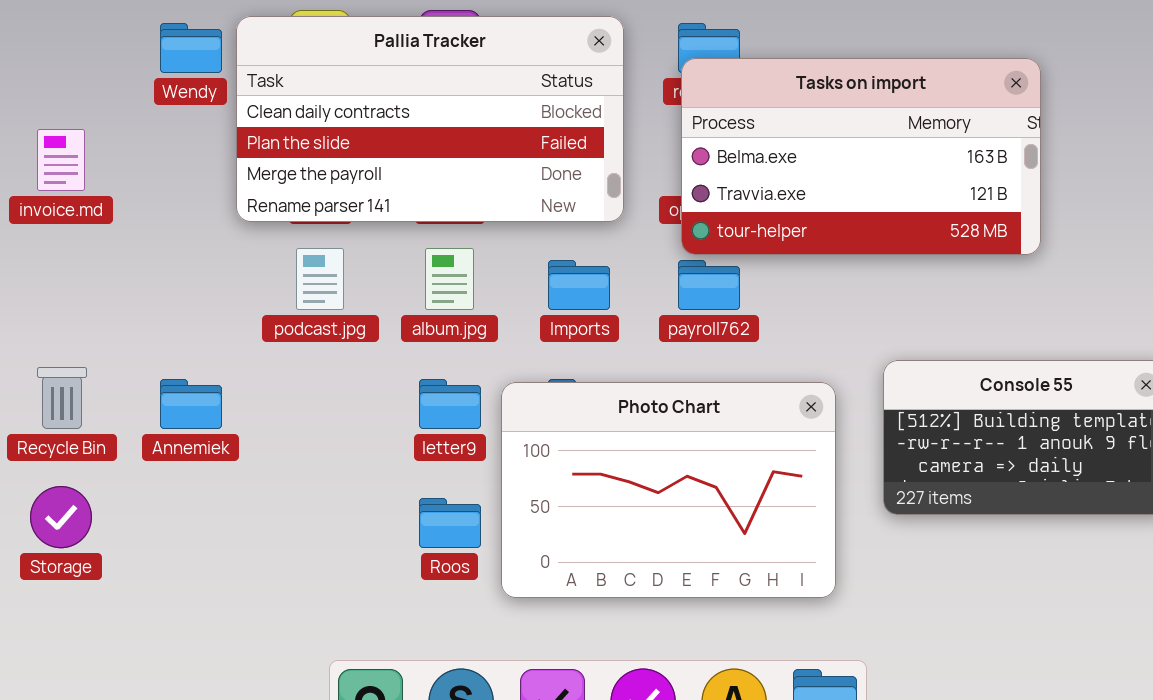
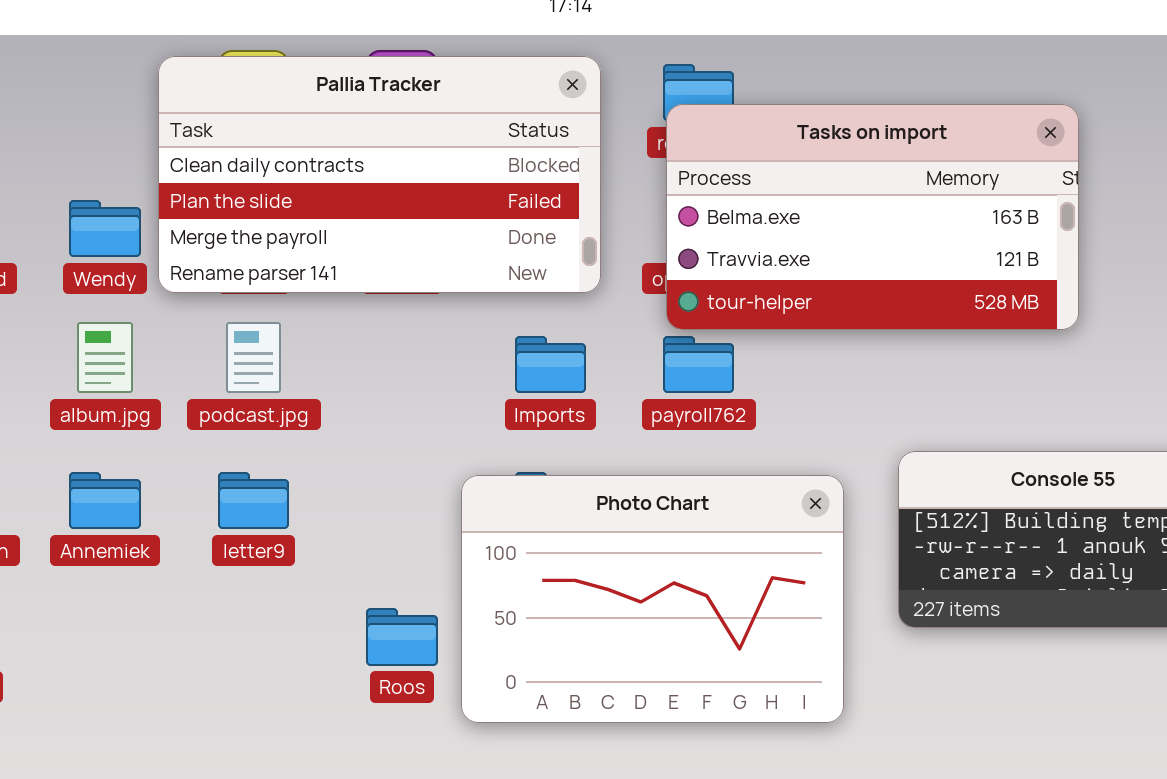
Wendy: [160,23,222,73] -> [69,200,141,257], moved
album.jpg: [425,248,474,310] -> [77,322,133,393], moved
letter9: [419,379,481,429] -> [218,472,289,529], moved

